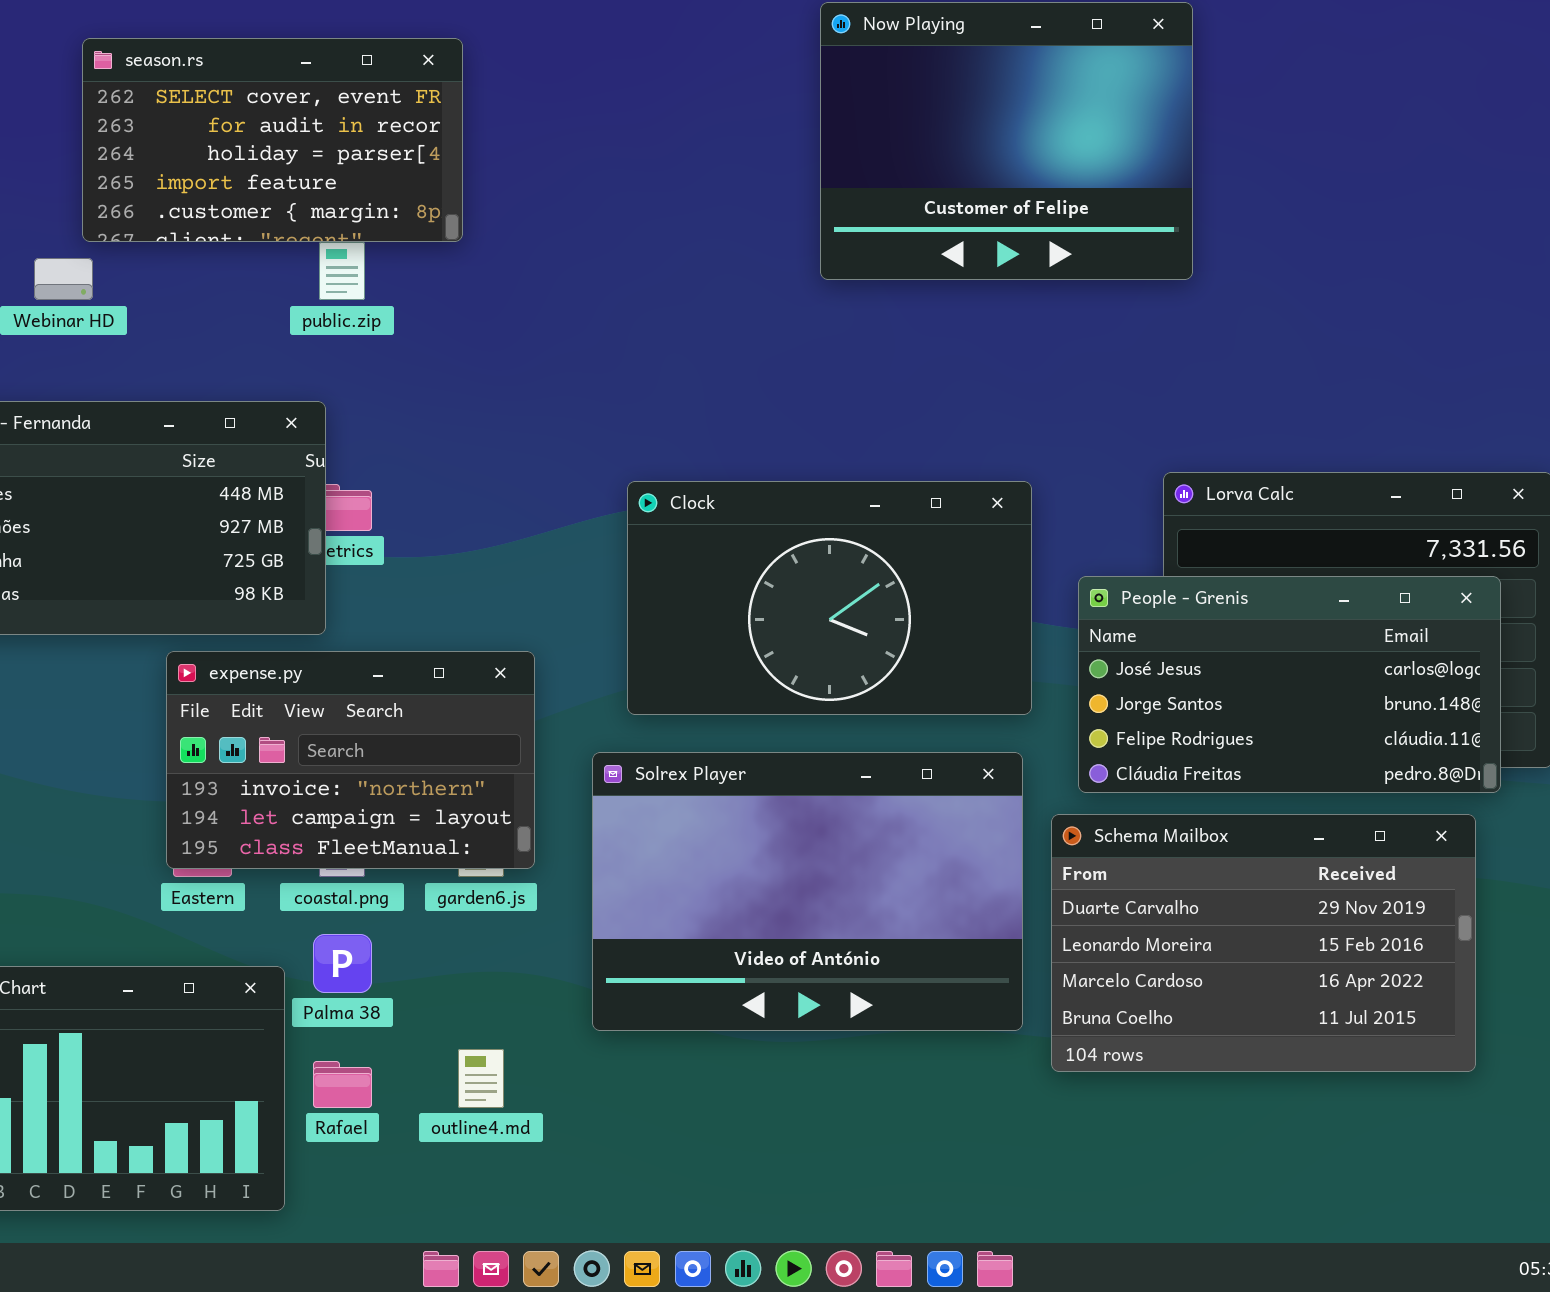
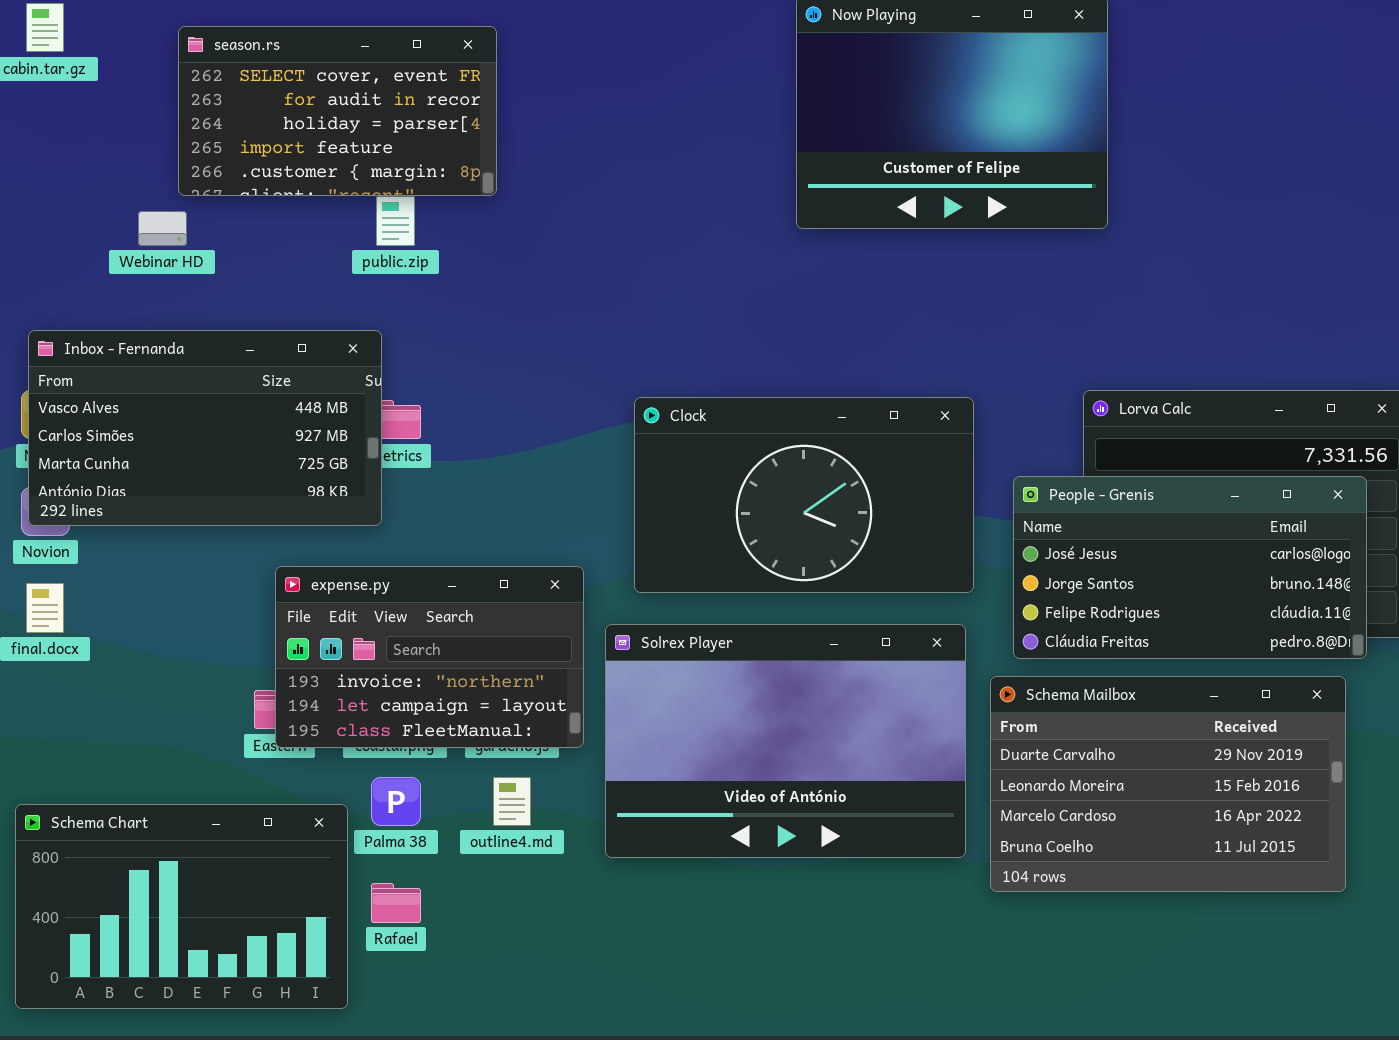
expense.py: [166,651,535,869] -> [275,566,584,748], moved
outline4.md: [458,1049,504,1108] -> [493,777,531,826], moved

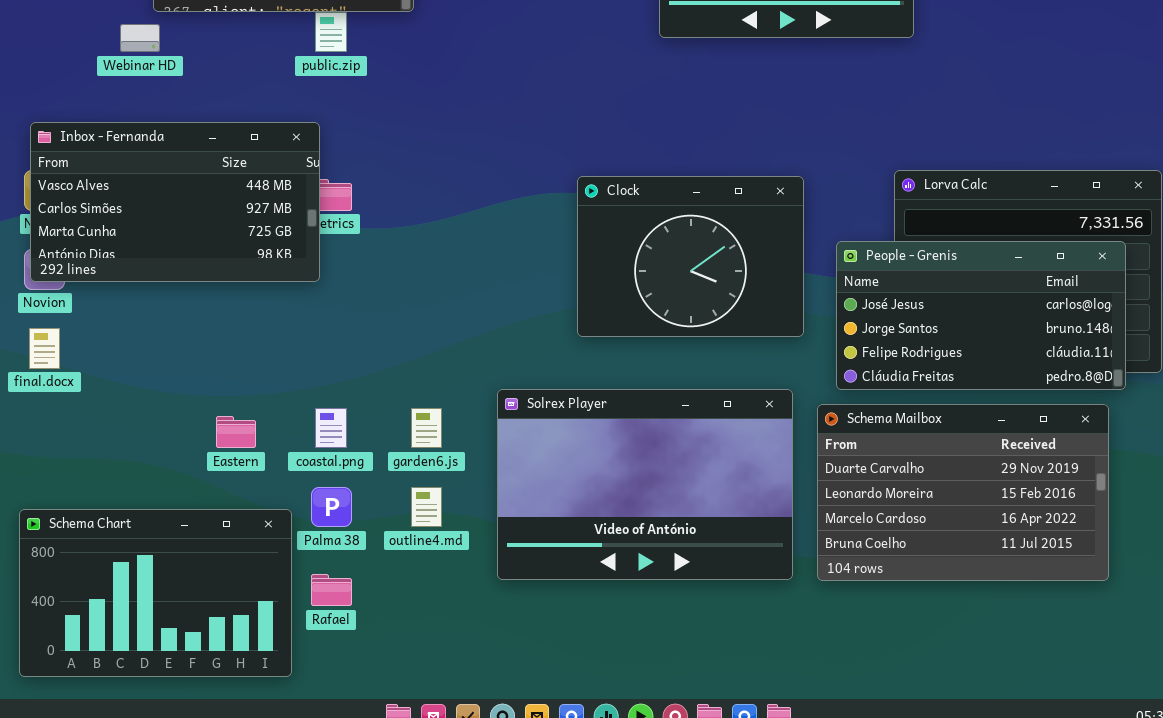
Clock: [634,397,974,593] -> [577,176,804,337], resized
expense.py: [275,566,584,748] -> none, closed
Solrex Player: [605,624,966,858] -> [497,389,793,580], moved

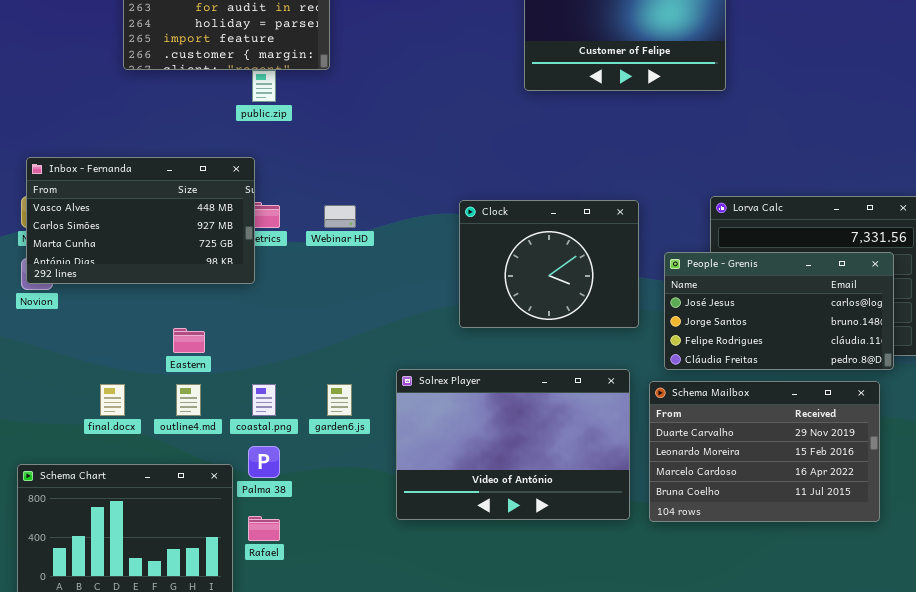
Webinar HD: [120,24,160,52] -> [324,205,356,228], moved
final.docx: [29,328,60,369] -> [100,384,125,416], moved
Eastern: [216,416,256,448] -> [173,328,205,353], moved
outline4.md: [411,487,442,527] -> [176,384,201,416], moved

